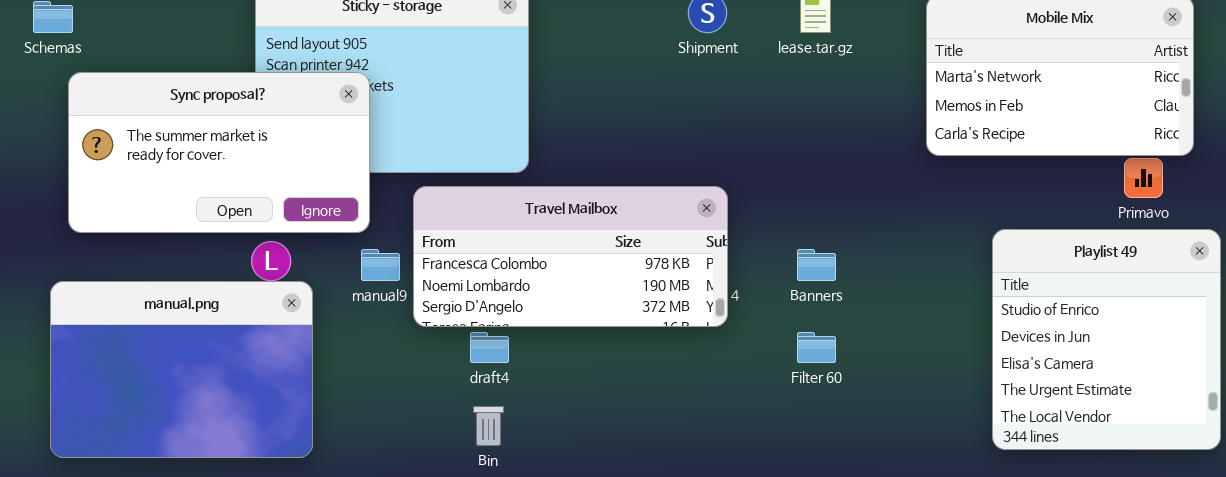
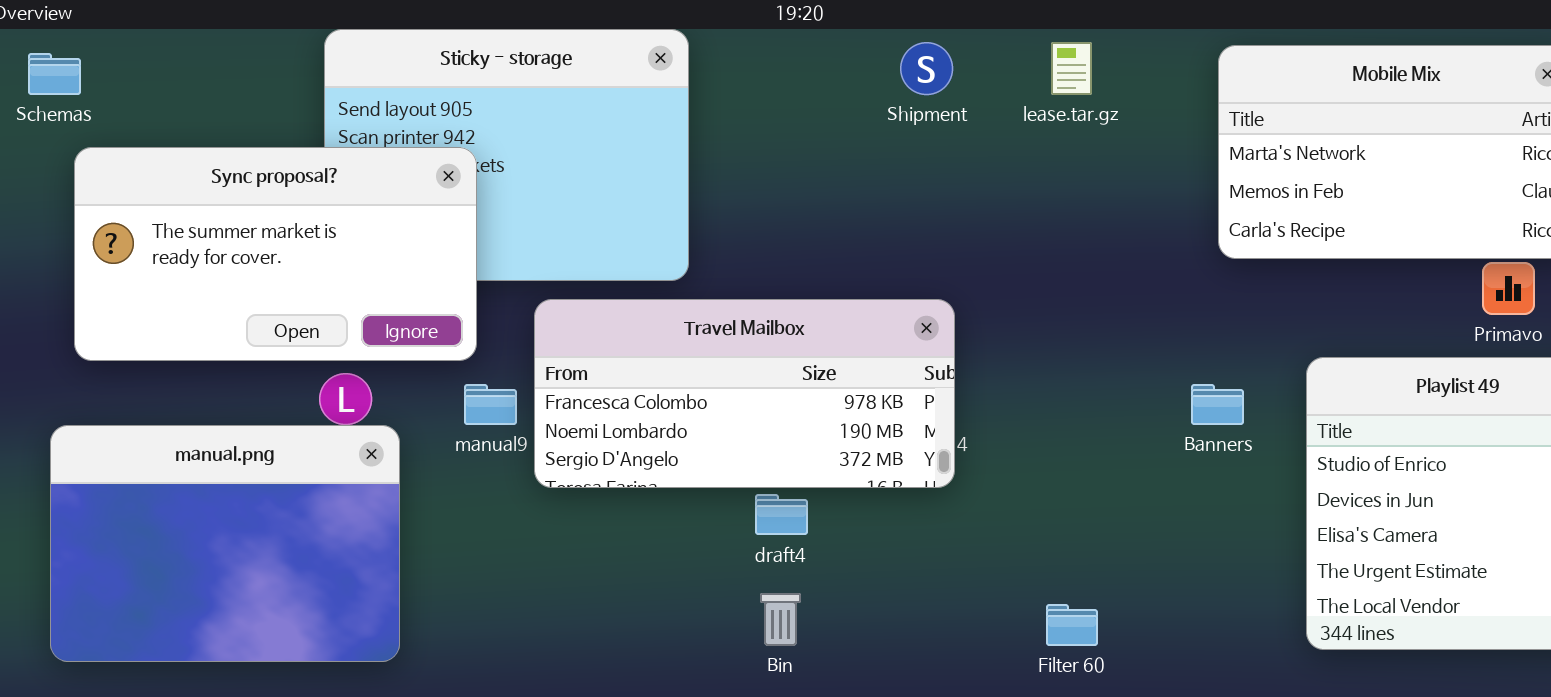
Banners: [797,249,836,281] -> [1191,384,1244,425], moved
draft4: [470,332,509,363] -> [755,494,808,535], moved
Filter 60: [797,332,836,363] -> [1046,604,1098,646], moved
Bin: [473,406,504,446] -> [760,593,801,646], moved

